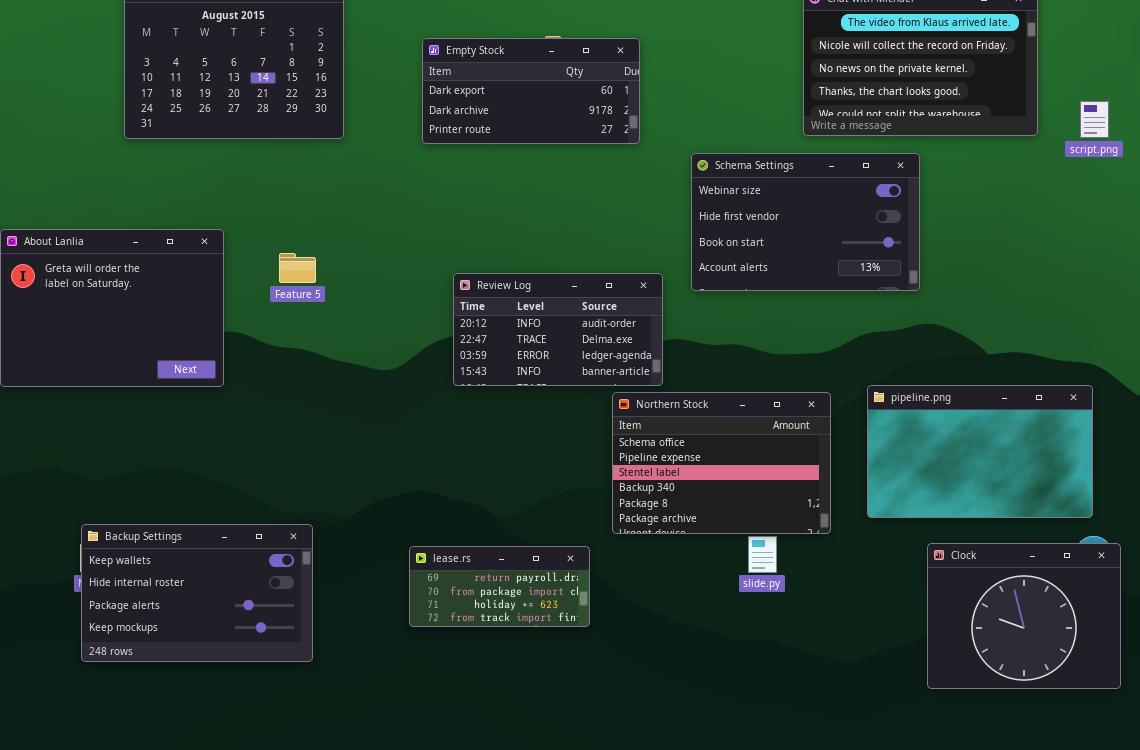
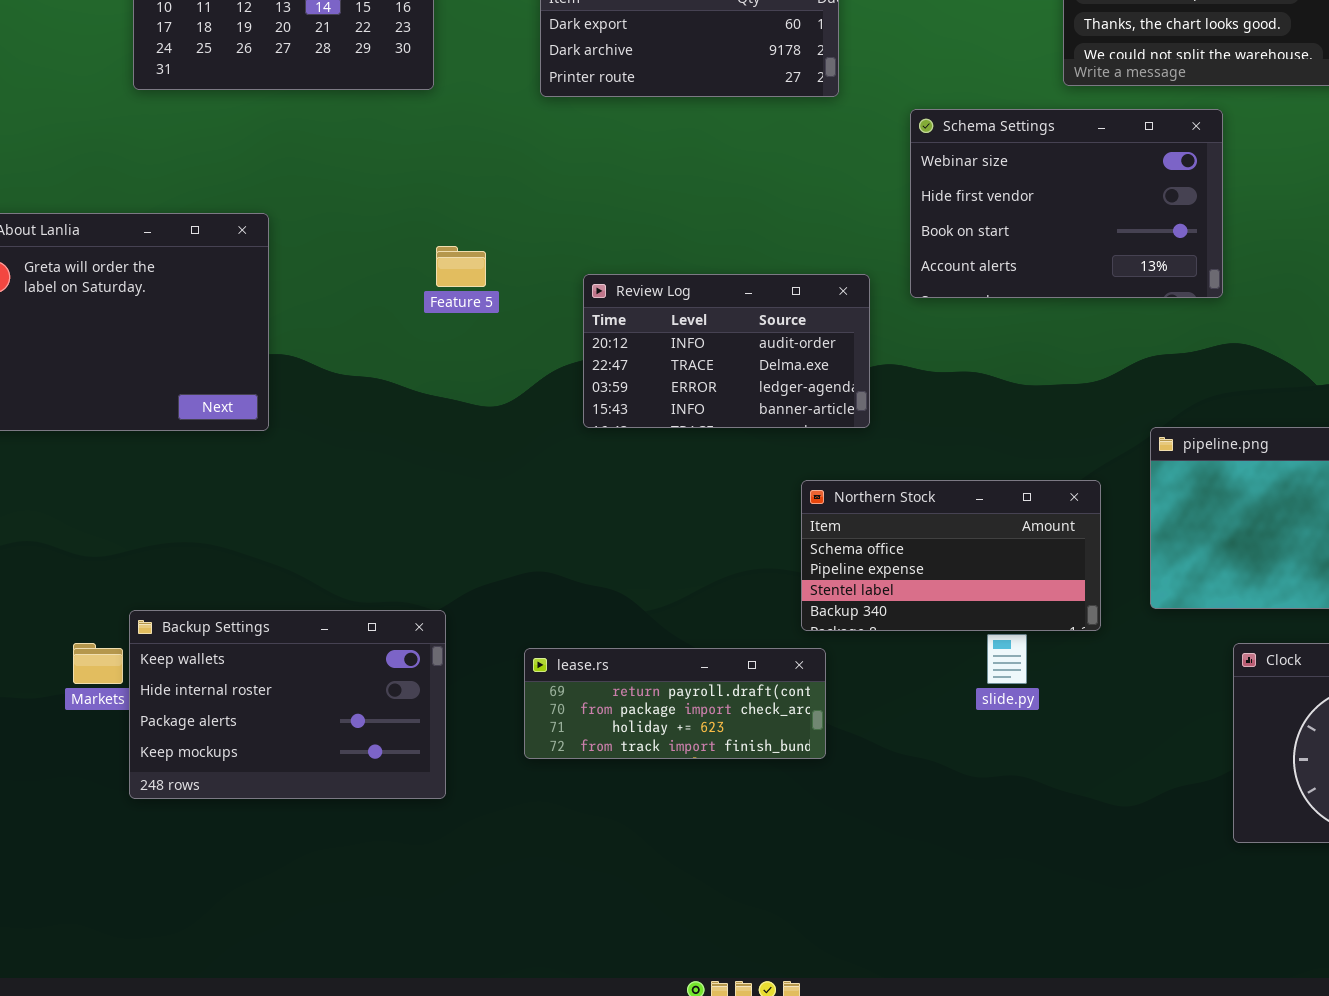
Feature 5: [279,253,316,283] -> [436,246,486,287], moved
Northern Stock: [612,392,831,534] -> [801,480,1101,631], resized
Backup Settings: [81,524,313,662] -> [129,610,446,799], moved
lease.rs: [409,546,590,627] -> [524,648,826,759], resized

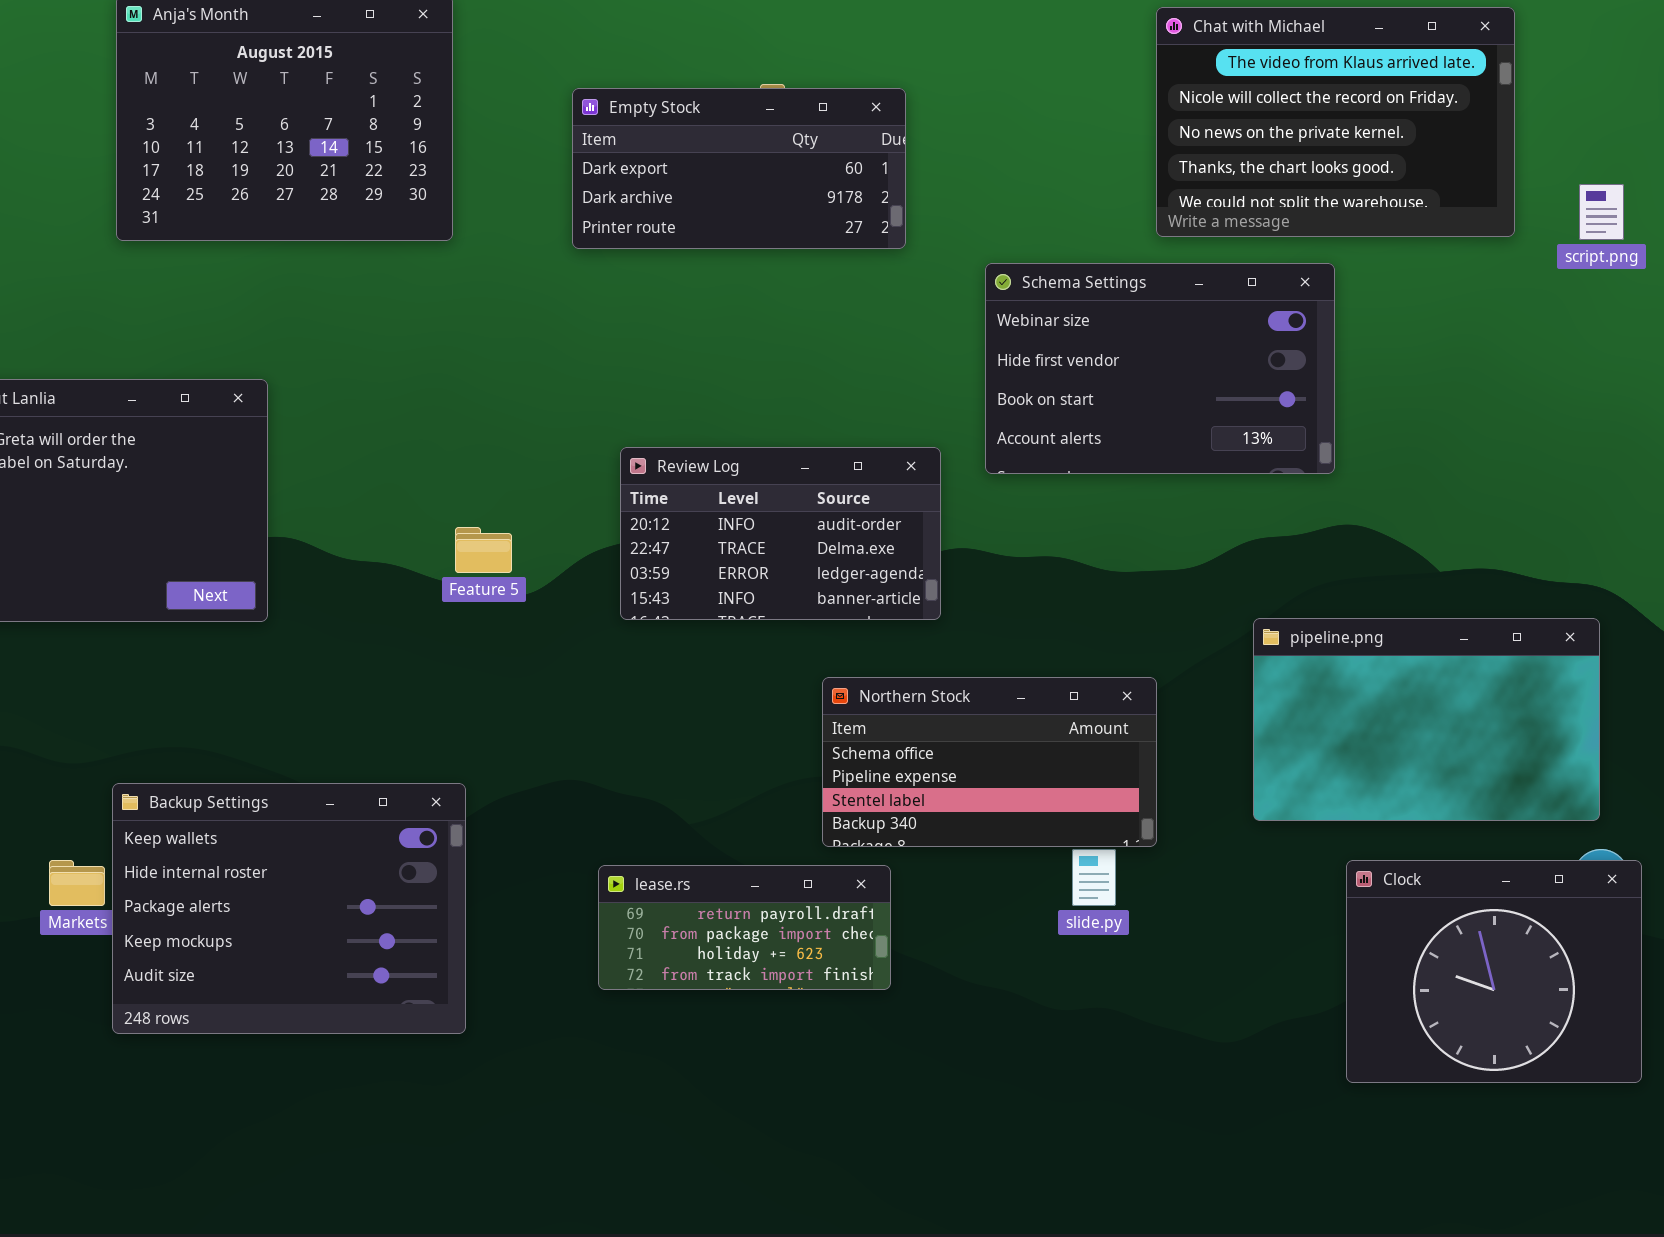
Feature 5: [436,246,486,287] -> [455,527,512,573], moved
Northern Stock: [801,480,1101,631] -> [822,677,1157,847], moved
Backup Settings: [129,610,446,799] -> [112,783,466,1034], resized
lease.rs: [524,648,826,759] -> [598,865,891,990], resized

